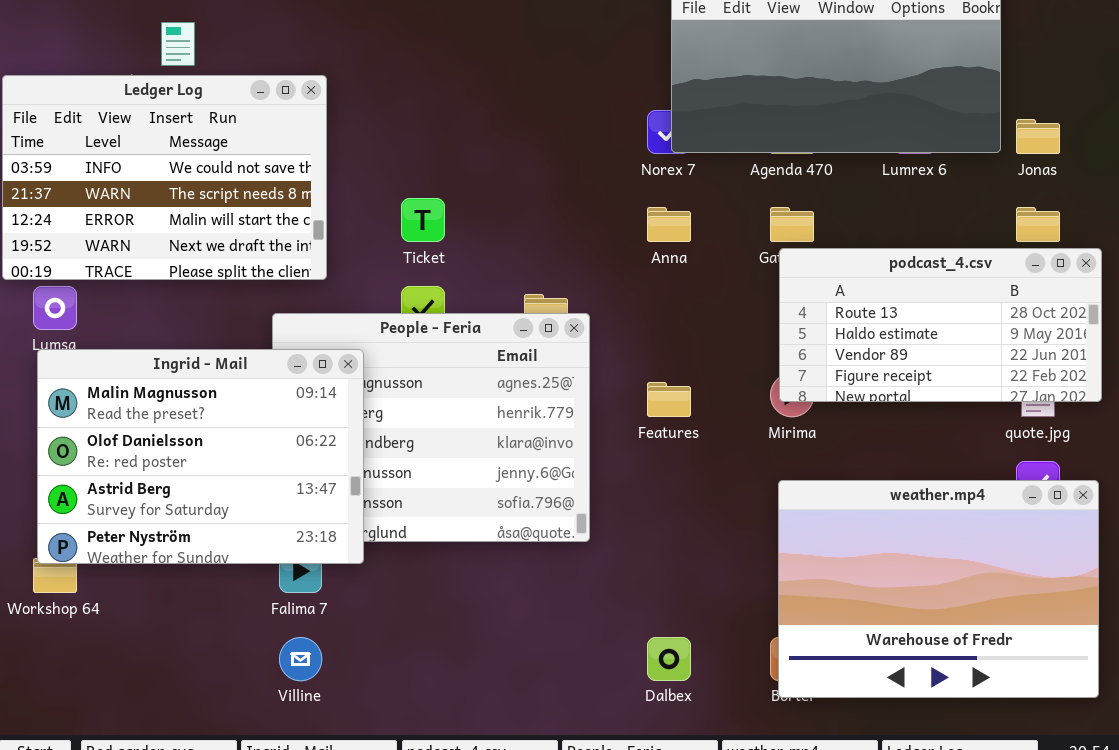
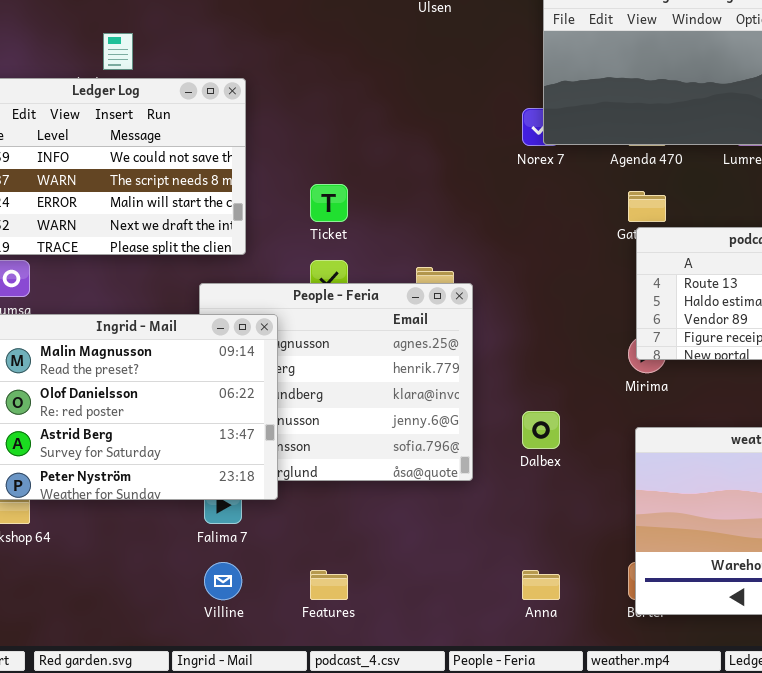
Anna: [647,207,691,242] -> [522,570,560,600], moved
Features: [647,382,691,417] -> [310,570,348,600], moved
Dalbex: [647,637,691,681] -> [522,411,560,449], moved

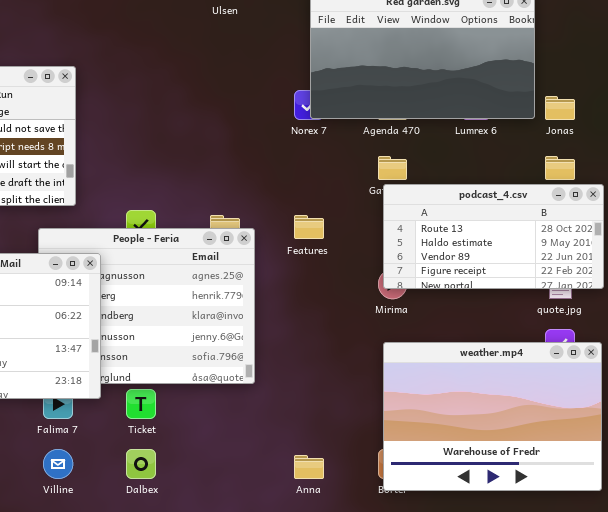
Ticket: [310,184,348,222] -> [126,389,156,419], moved
Dalbex: [522,411,560,449] -> [126,449,156,479], moved
Features: [310,570,348,600] -> [294,215,324,239], moved

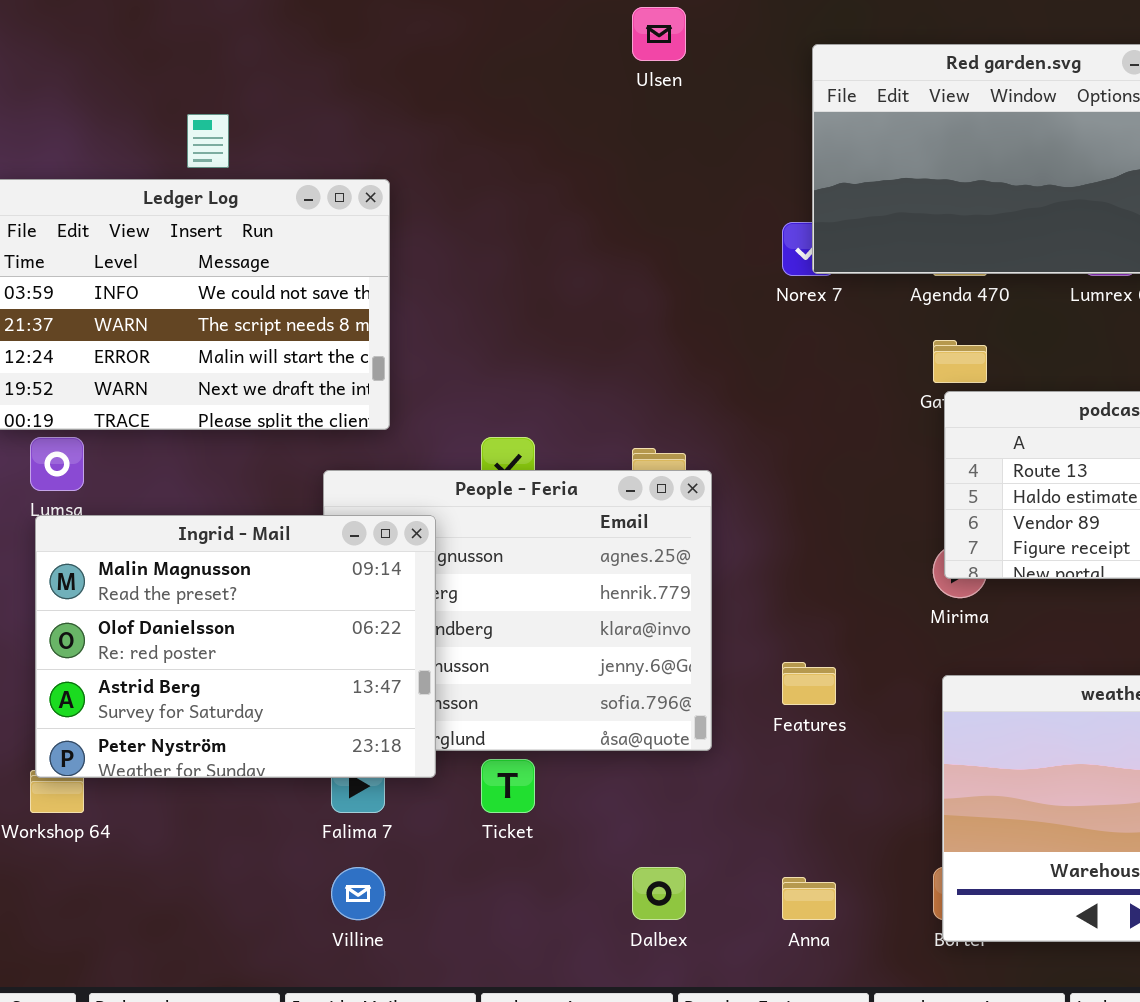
Features: [294,215,324,239] -> [782,662,836,705], moved
Dalbex: [126,449,156,479] -> [632,867,686,920], moved

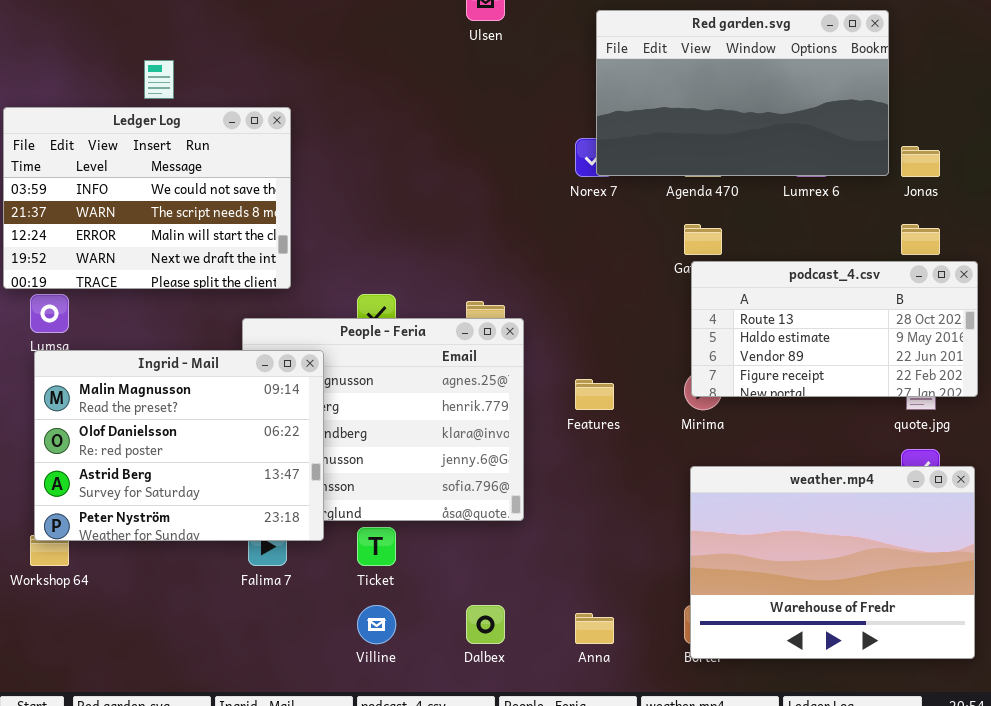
Features: [782,662,836,705] -> [575,379,614,410], moved
Villine: [331,867,385,920] -> [357,605,396,644], moved

